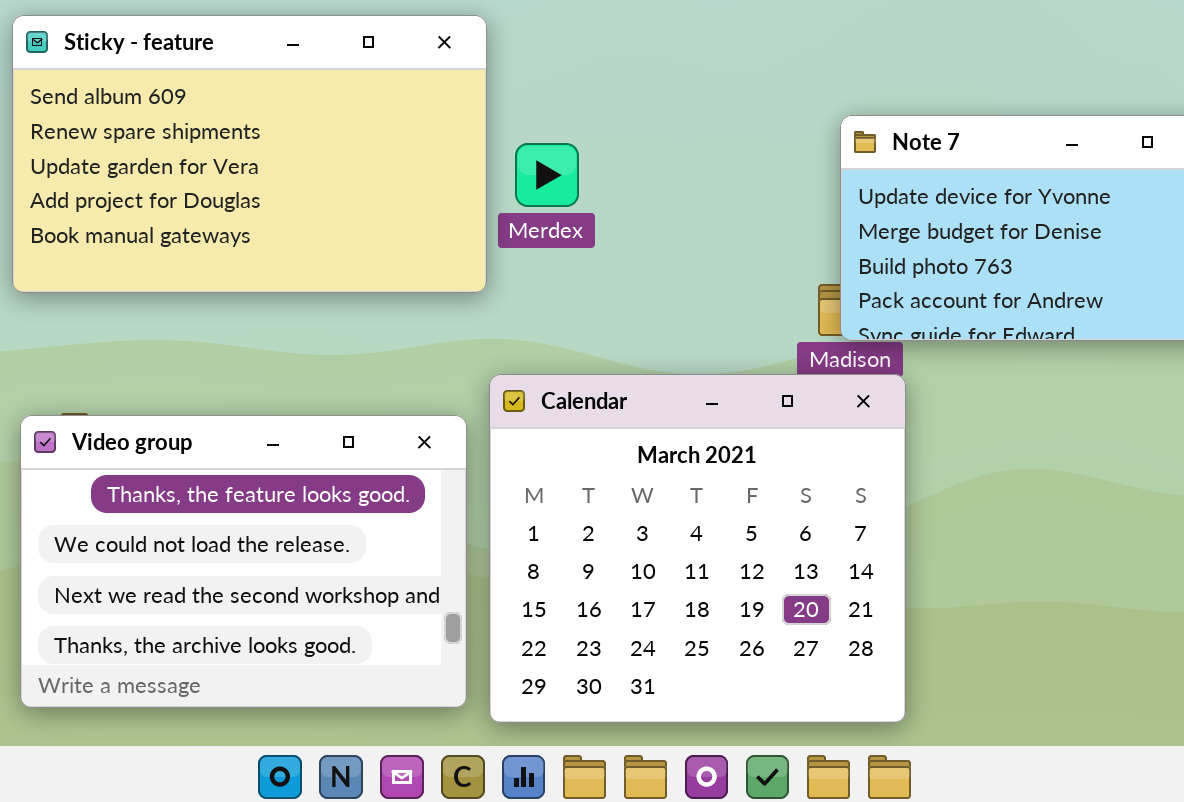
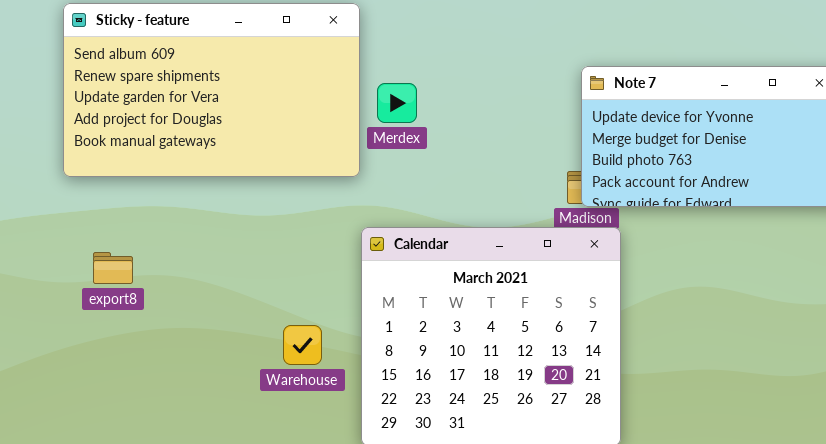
Video group: [20,415,467,708] -> none, closed

